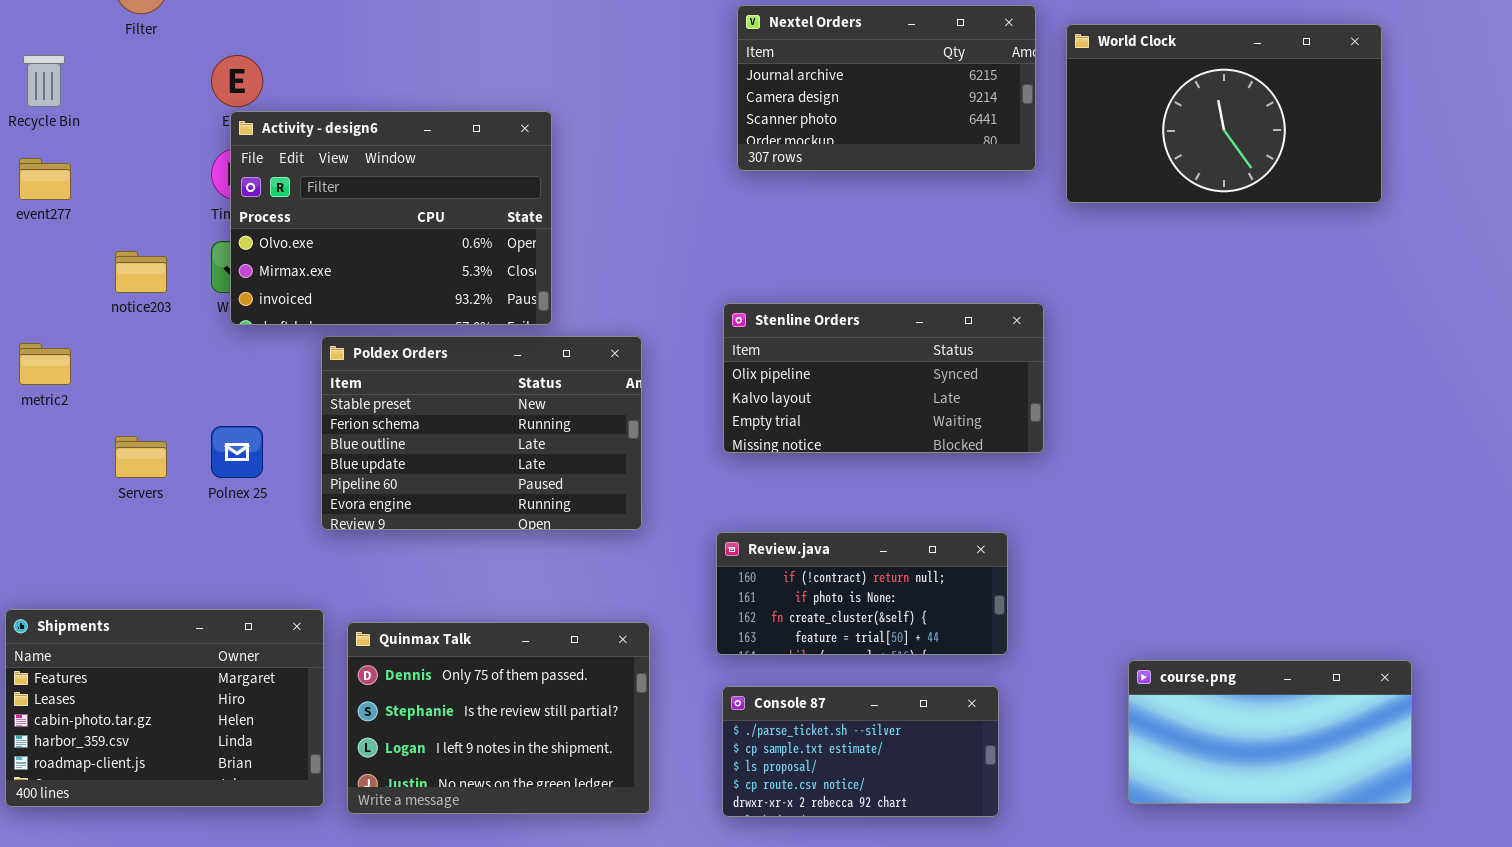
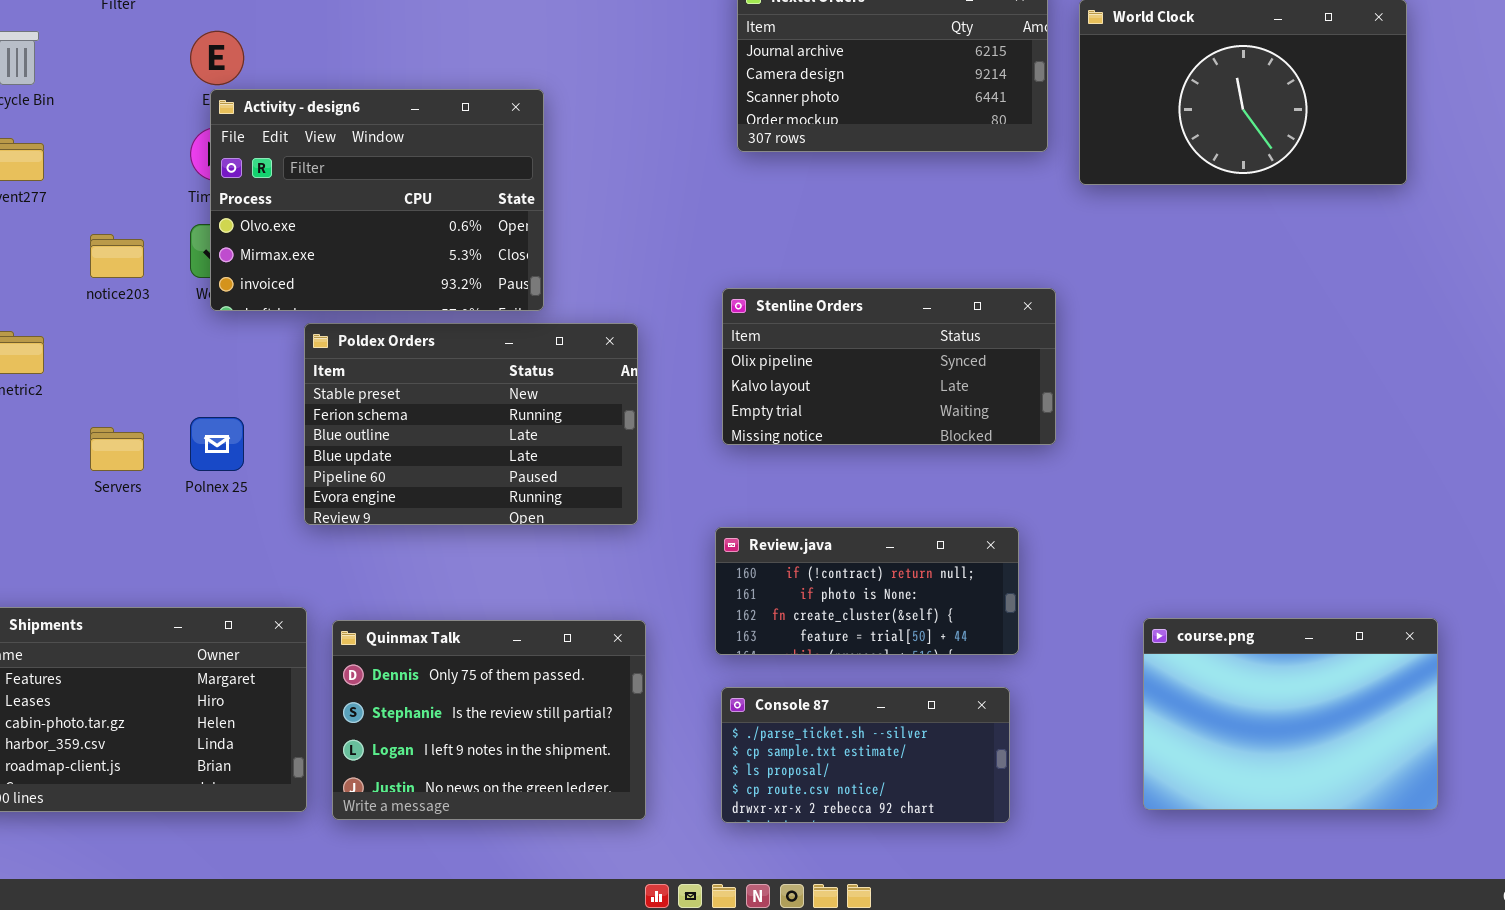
course.png: [1128,660,1412,804] -> [1143,618,1438,810], resized

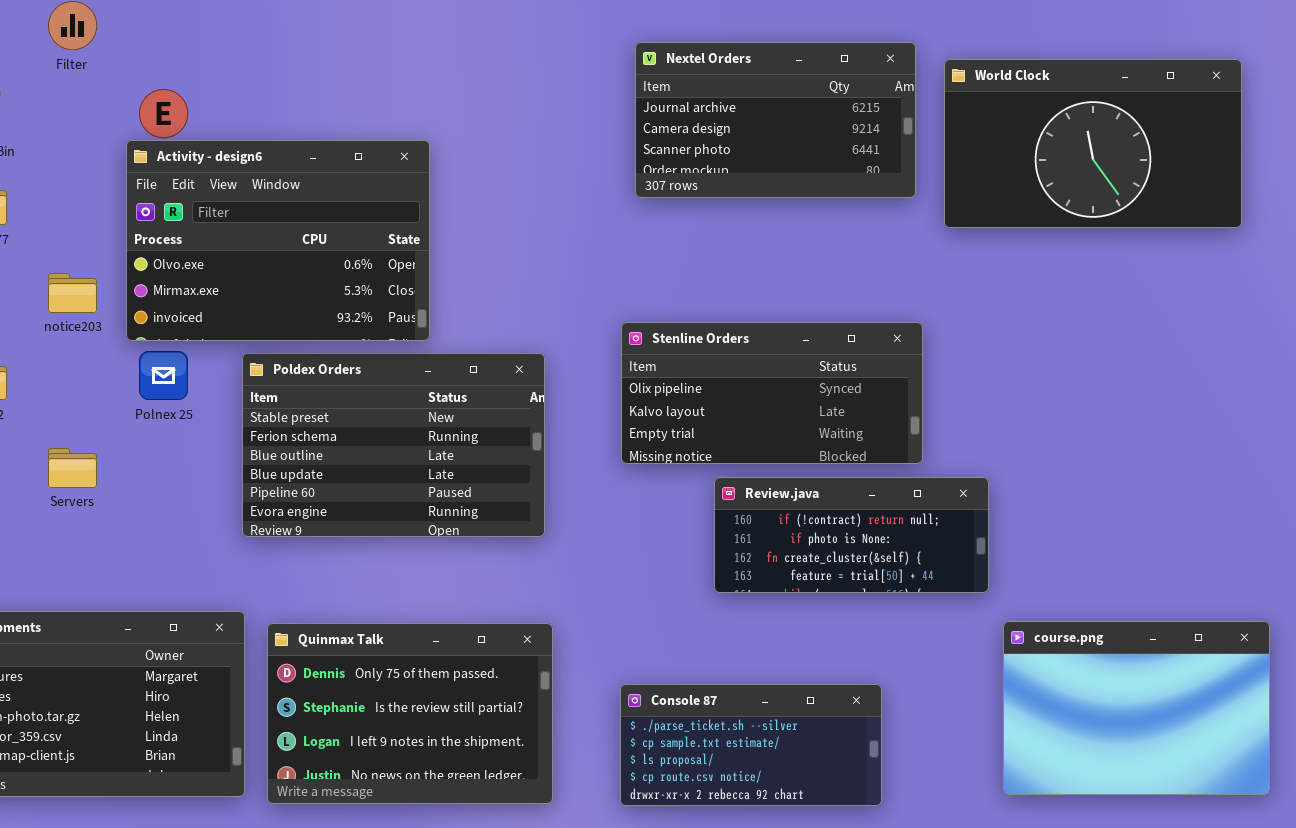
Activity - design6: [210,89,544,311] -> [126,140,430,341], moved
Polnex 25: [190,417,244,471] -> [139,351,188,400], moved
Review.java: [715,527,1019,655] -> [714,477,989,593], moved

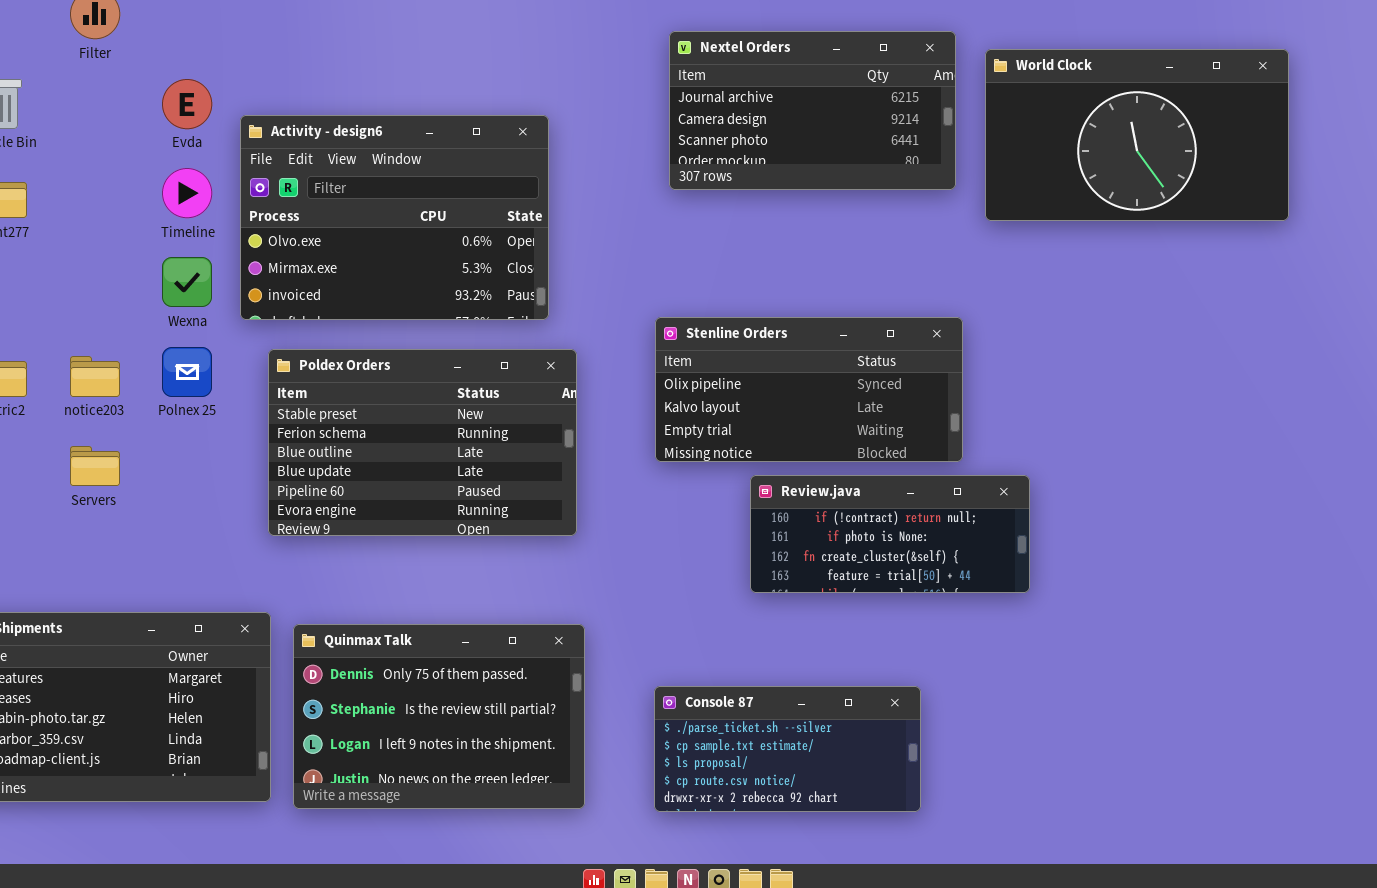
Activity - design6: [126,140,430,341] -> [240,115,549,320], moved
notice203: [48,273,97,313] -> [70,356,120,397], moved
course.png: [1003,621,1270,795] -> none, closed

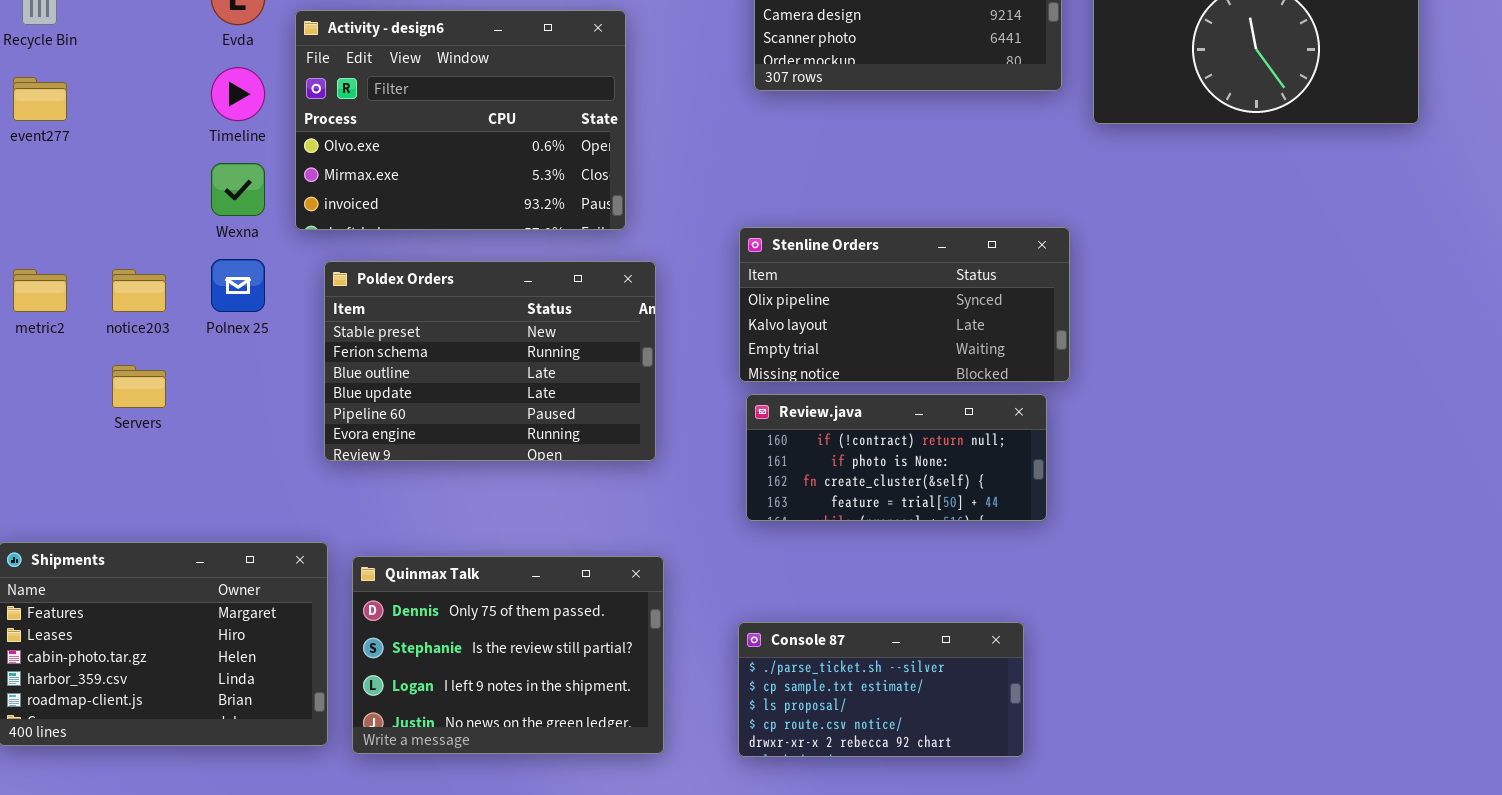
Review.java: [750,475,1030,593] -> [746,394,1047,521], moved

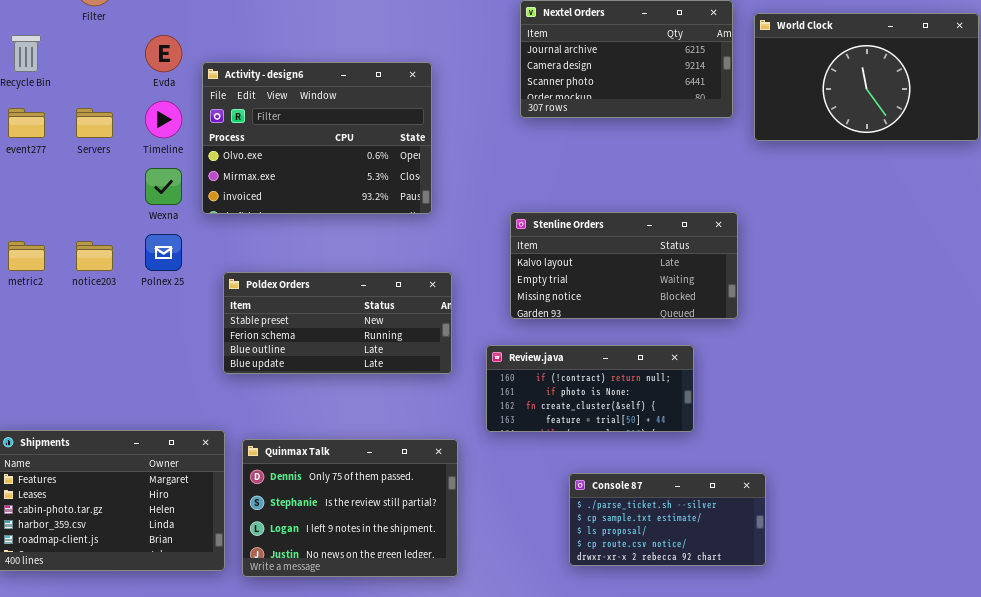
Stenline Orders: [739,227,1070,382] -> [510,212,738,319], scrolled down 1 row
Poldex Orders: [324,261,656,461] -> [223,272,452,374], resized
Servers: [112,365,166,408] -> [76,108,113,138], moved
Review.java: [746,394,1047,521] -> [486,345,694,432], moved
Console 87: [738,622,1024,757] -> [569,473,766,566], moved

